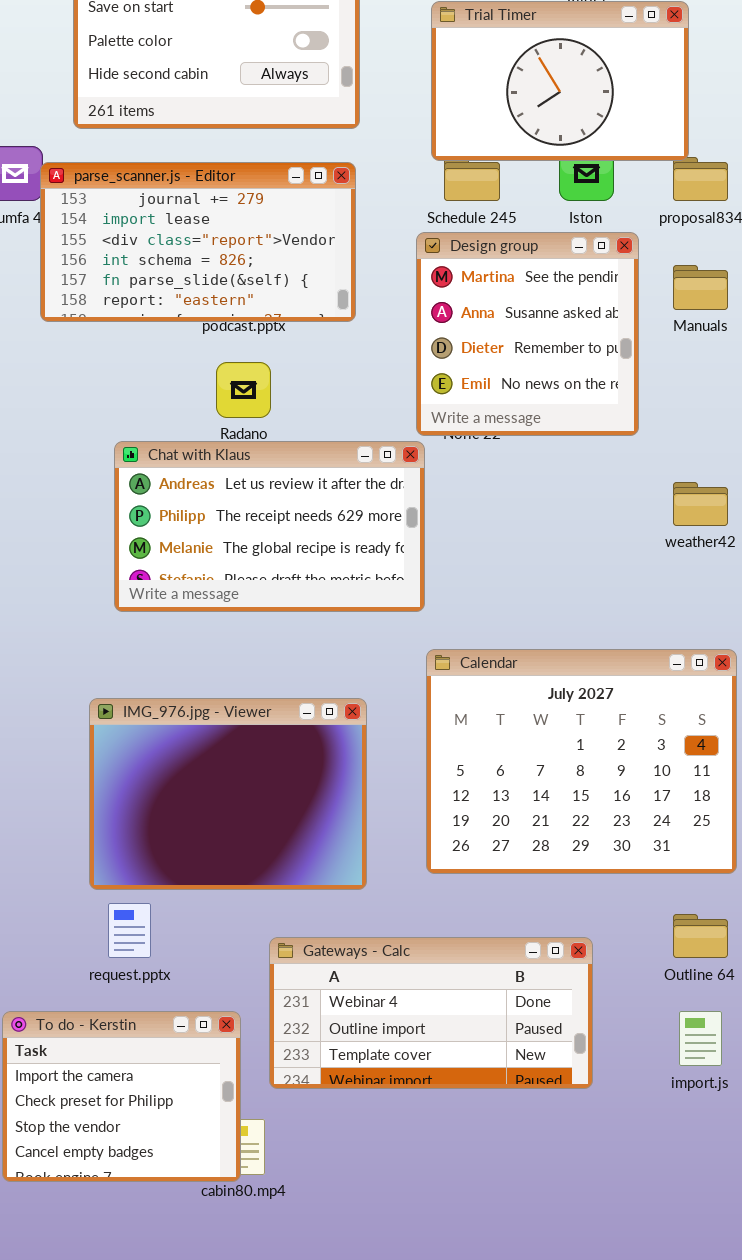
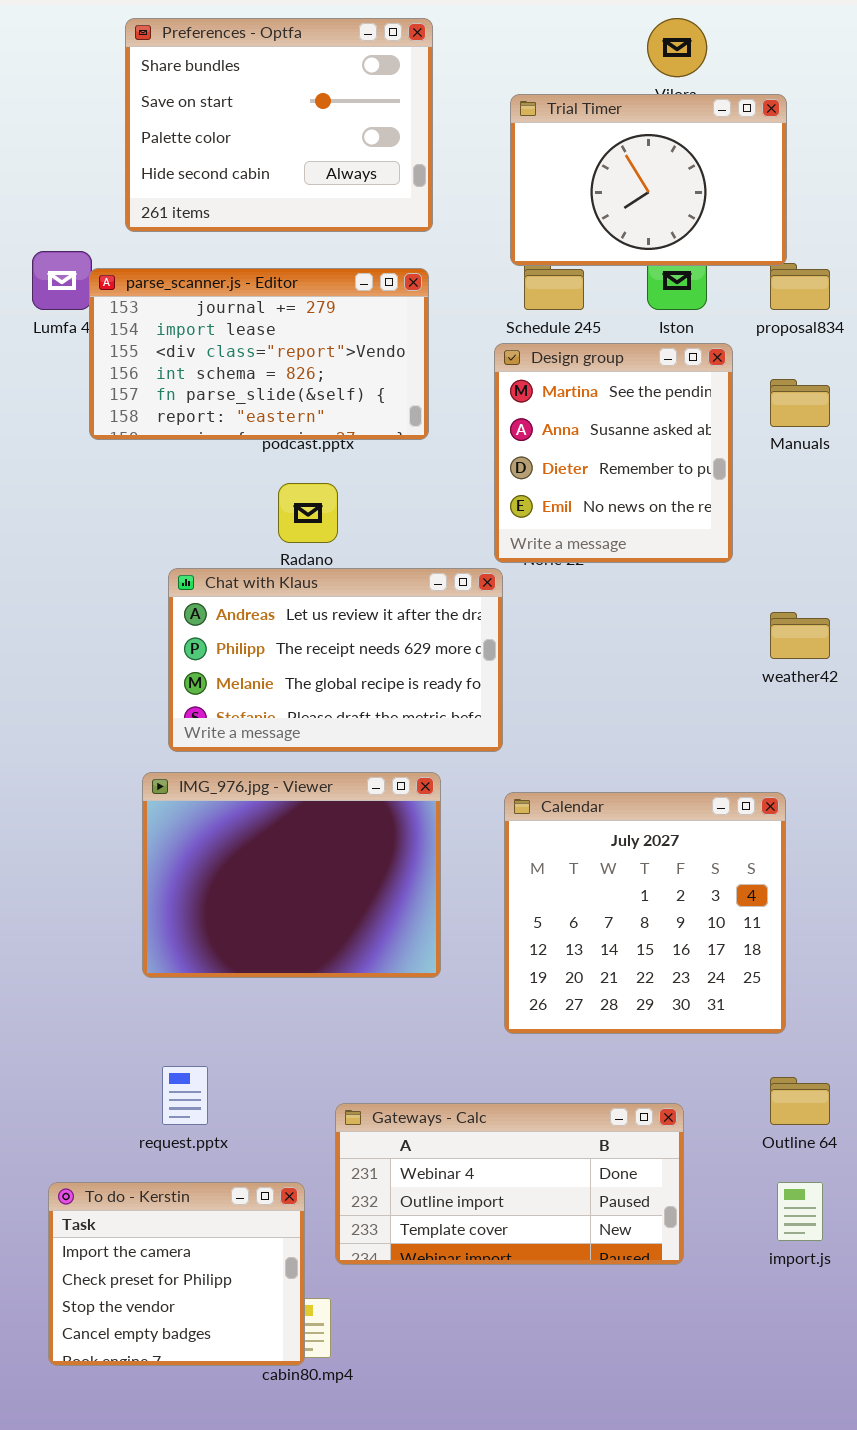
Calendar: [426,649,737,874] -> [504,792,786,1034], resized
IMG_976.jpg - Viewer: [89,698,367,890] -> [142,772,441,978], moved

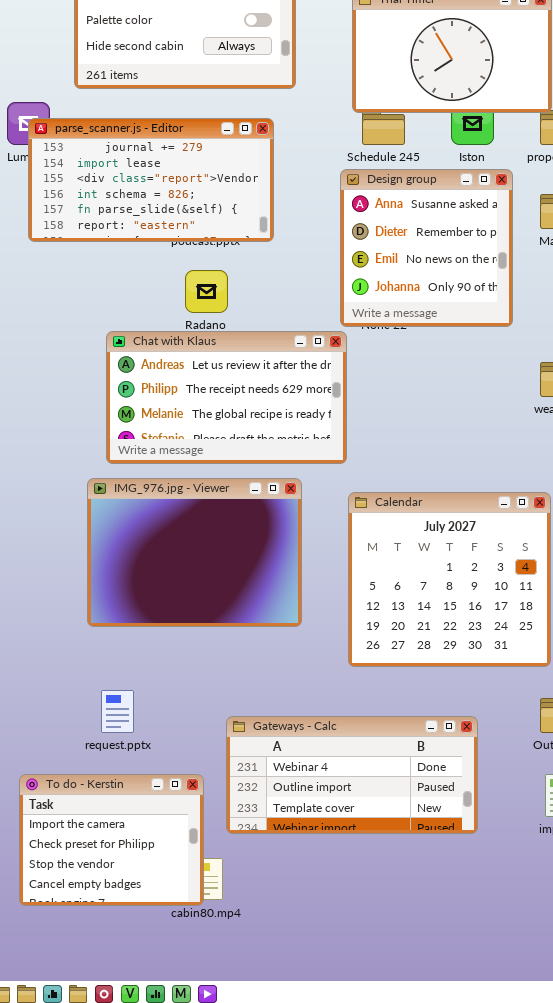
parse_scanner.js - Editor: [89,268,429,440] -> [28,118,274,242], moved
Design group: [494,343,733,563] -> [340,169,513,327], scrolled down 1 row

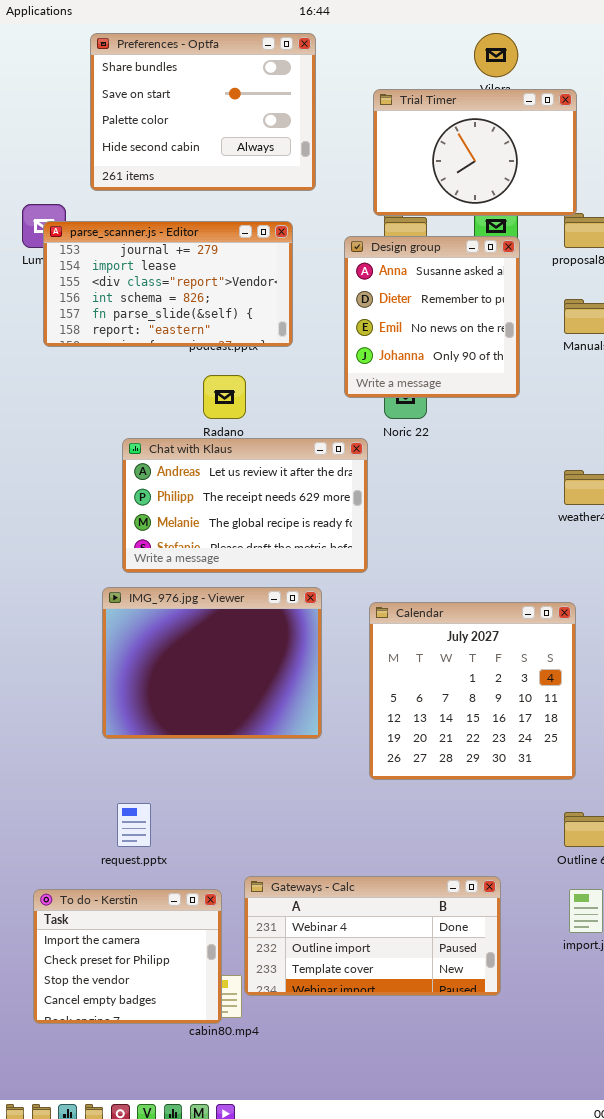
Design group: [340,169,513,327] -> [344,236,520,398], moved
Gateways - Calc: [226,716,478,834] -> [244,876,501,996], moved

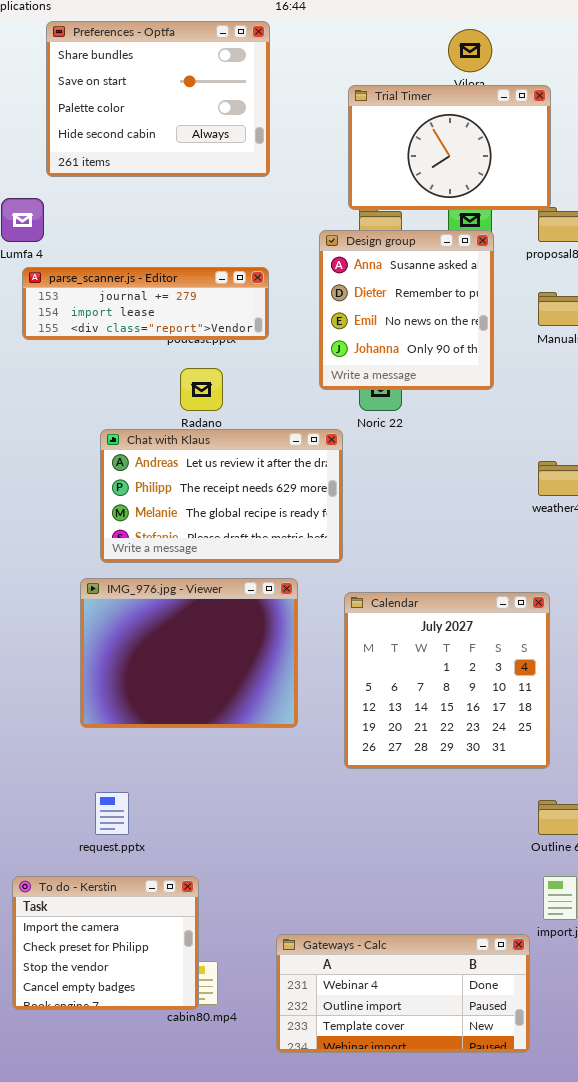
Preferences - Optfa: [90,33,316,191] -> [46,21,270,177], moved
parse_scanner.js - Editor: [43,221,293,347] -> [22,267,269,340], resized
Gateways - Calc: [244,876,501,996] -> [276,934,530,1053], moved

